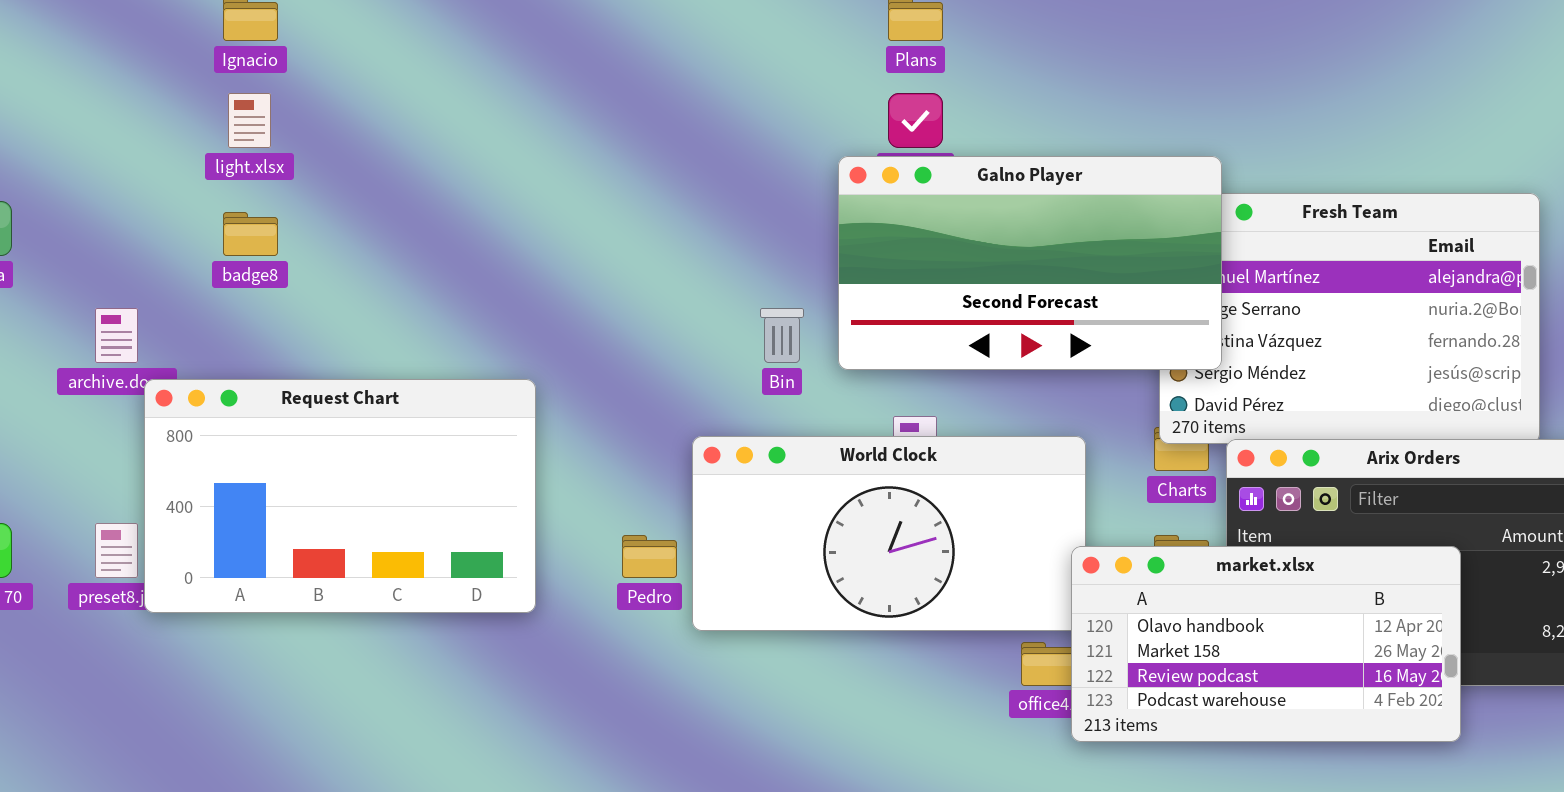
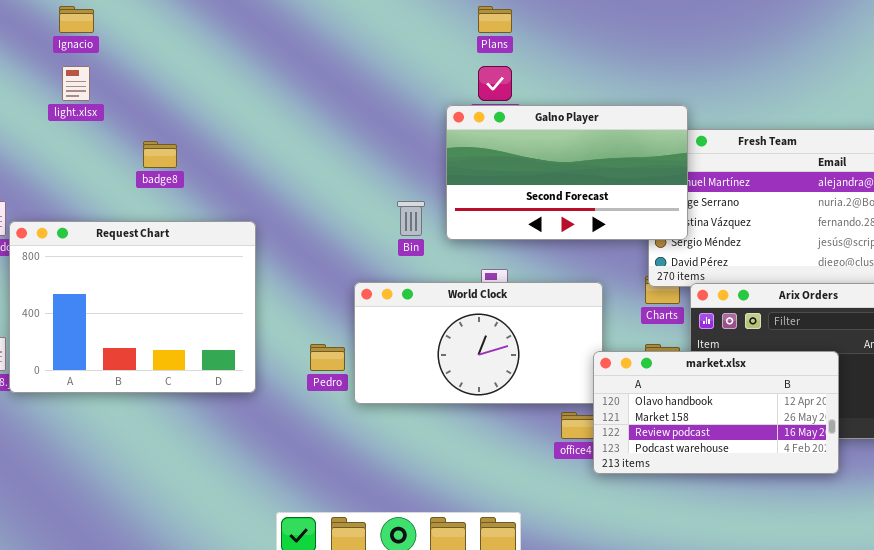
badge8: [223,212,278,256] -> [143,141,177,168], moved
Request Chart: [144,379,536,613] -> [9,221,256,393], resized

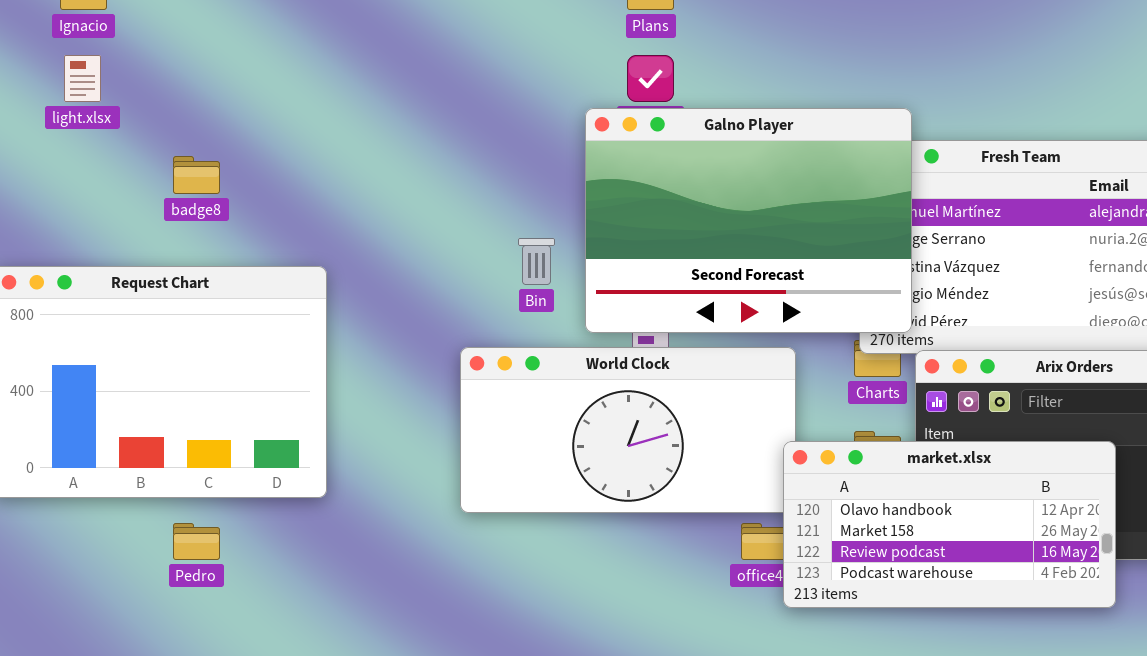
Galno Player: [446,105,688,240] -> [585,108,912,333], resized
Pedro: [310,344,345,371] -> [173,523,220,560], moved

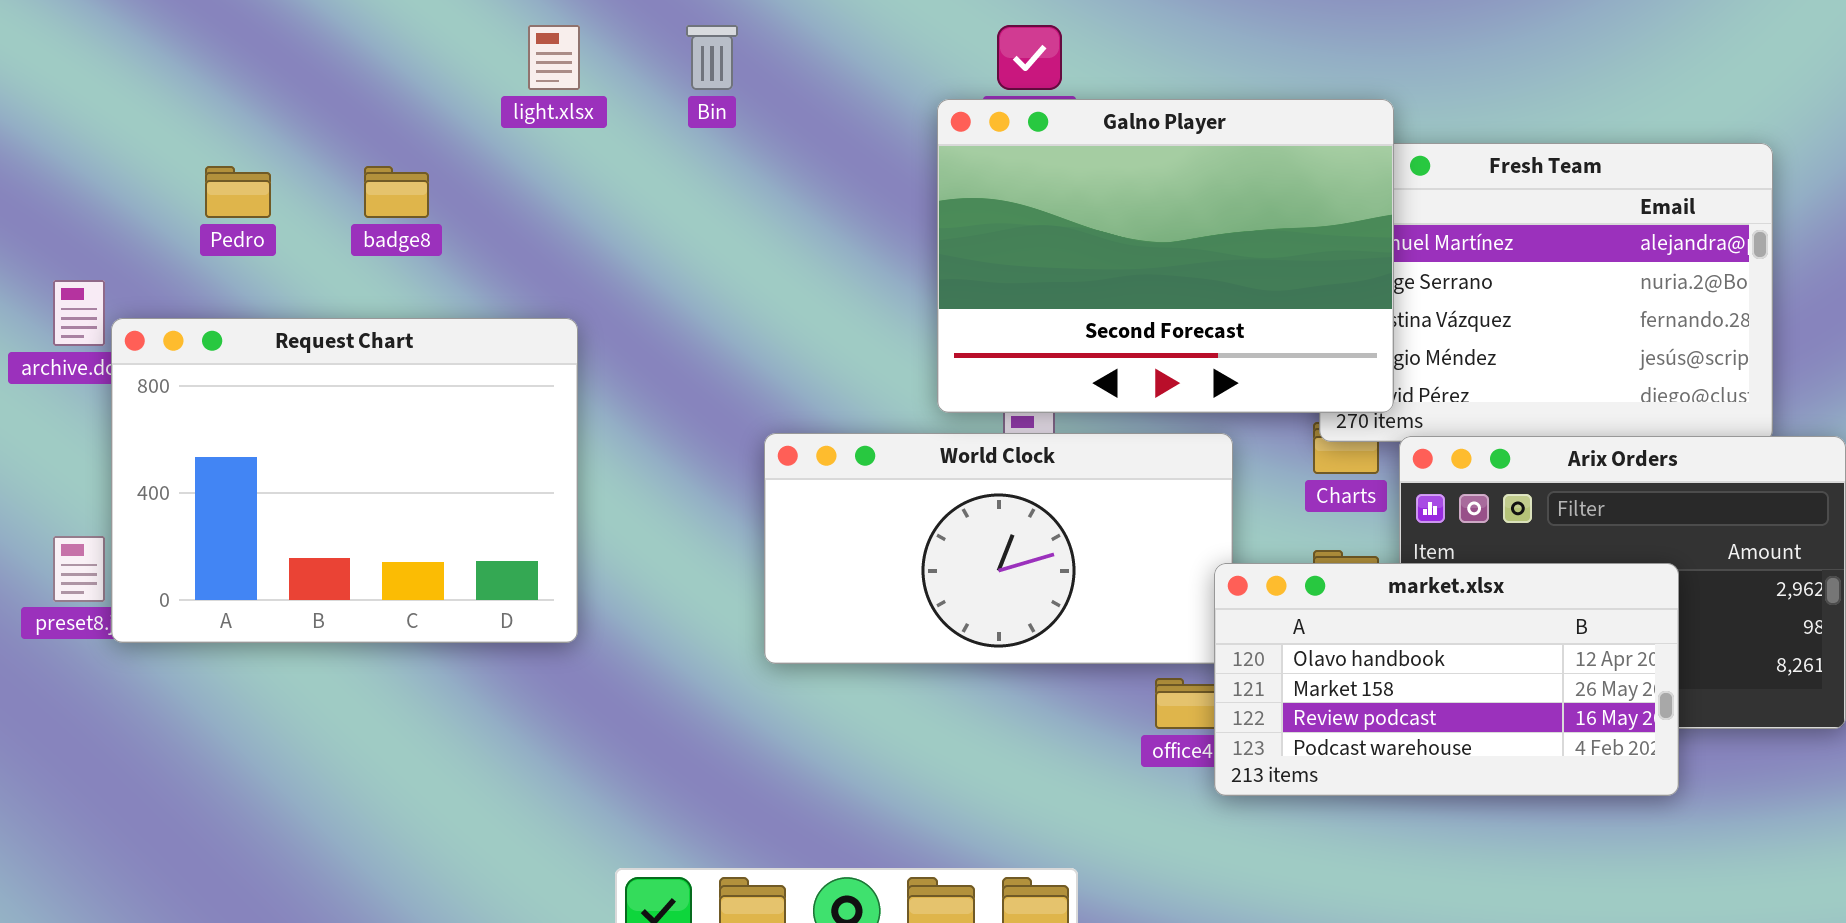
light.xlsx: [64,55,101,102] -> [528,25,580,90], moved
Bin: [518,238,555,285] -> [686,25,738,90], moved
Pedro: [173,523,220,560] -> [205,166,271,218], moved

